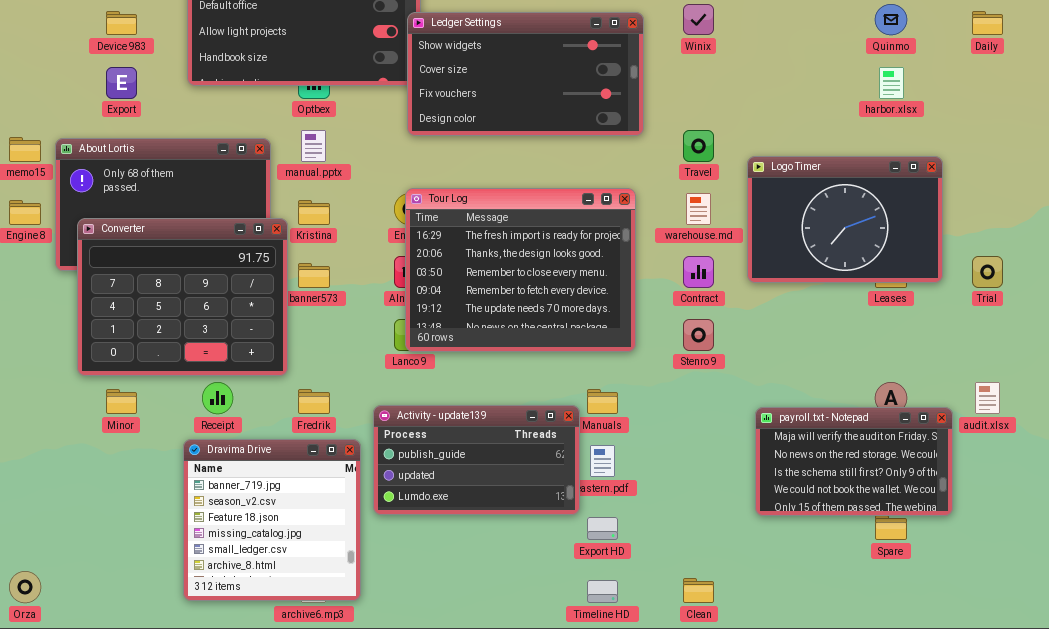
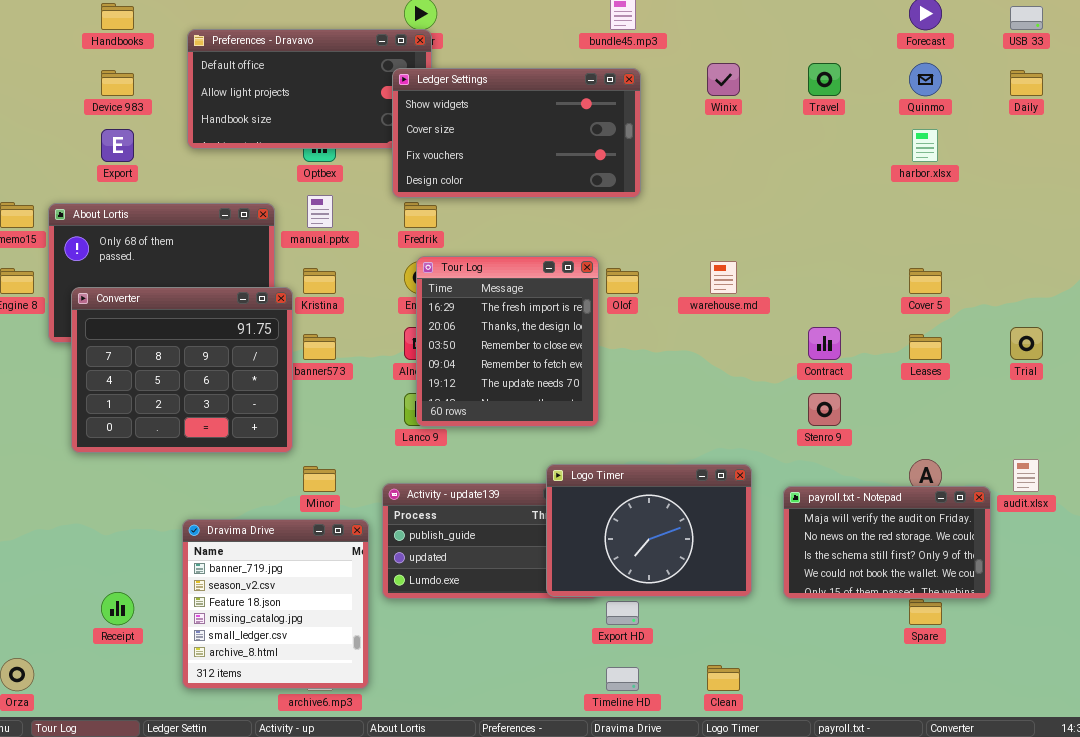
Ledger Settings: [407,12,644,136] -> [392,68,641,198], moved
Travel: [683,130,714,162] -> [808,63,841,96], moved
Logo Timer: [747,156,943,283] -> [546,464,752,597], moved
Tour Log: [405,188,636,352] -> [416,256,599,427], resized
Contract: [683,256,714,288] -> [808,327,841,360], moved
Stenro 9: [683,319,714,351] -> [808,393,841,426], moved
Receipt: [202,382,233,414] -> [101,592,134,625], moved
Minor: [106,389,137,414] -> [303,466,336,492], moved
Fredrik: [298,389,330,414] -> [404,202,437,228], moved

